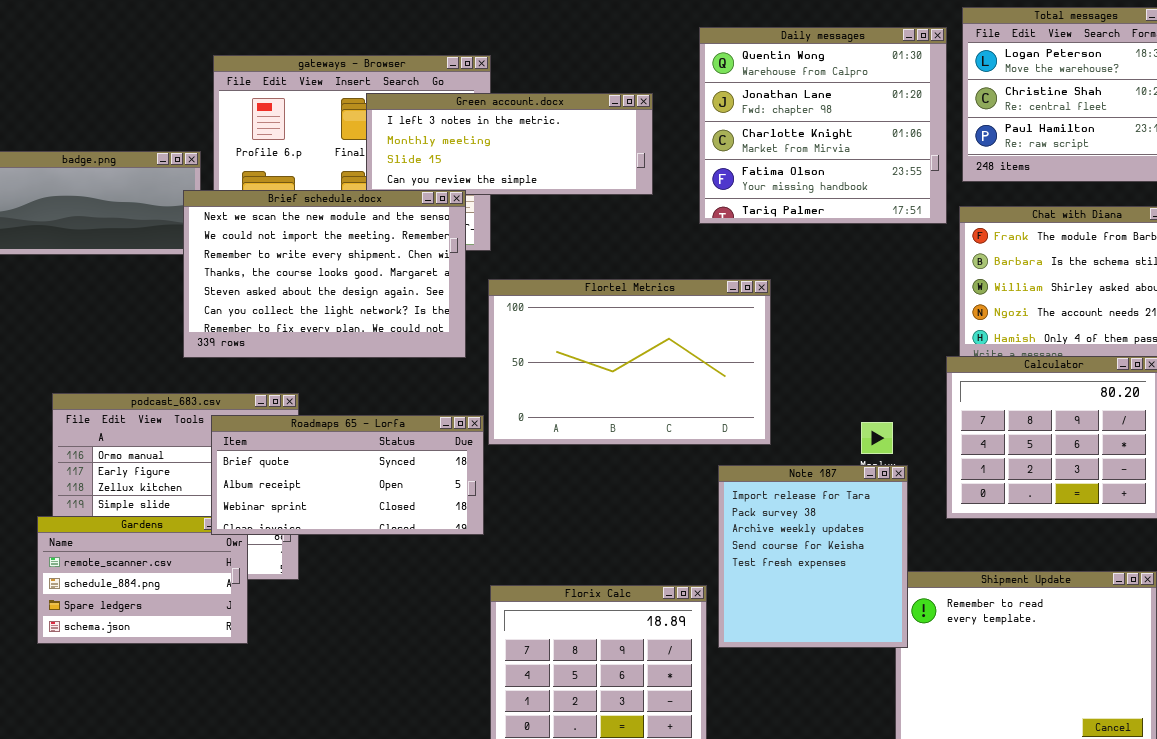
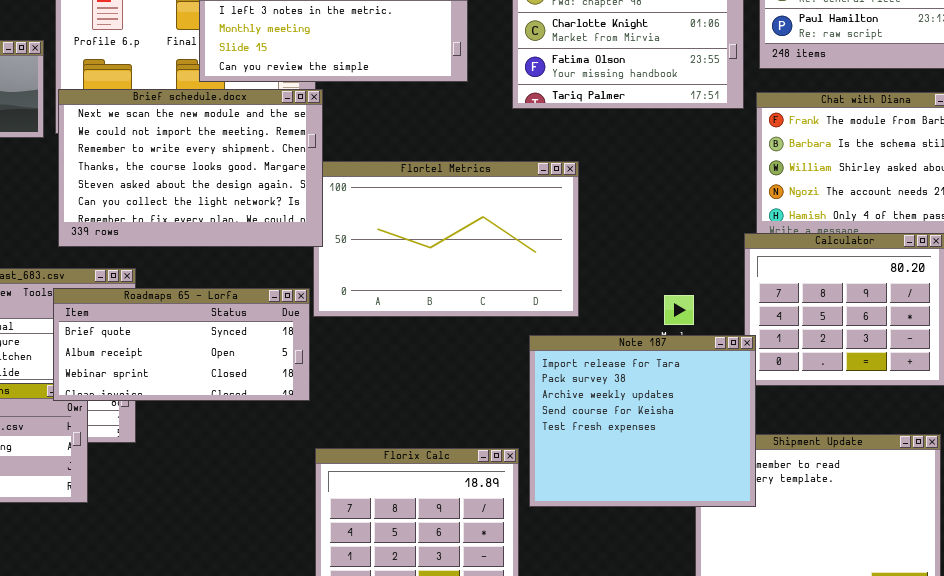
Brief schedule.docx: [183,190,466,358] -> [58,89,323,247], moved
Note 187: [718,465,908,648] -> [529,335,756,507], resized

